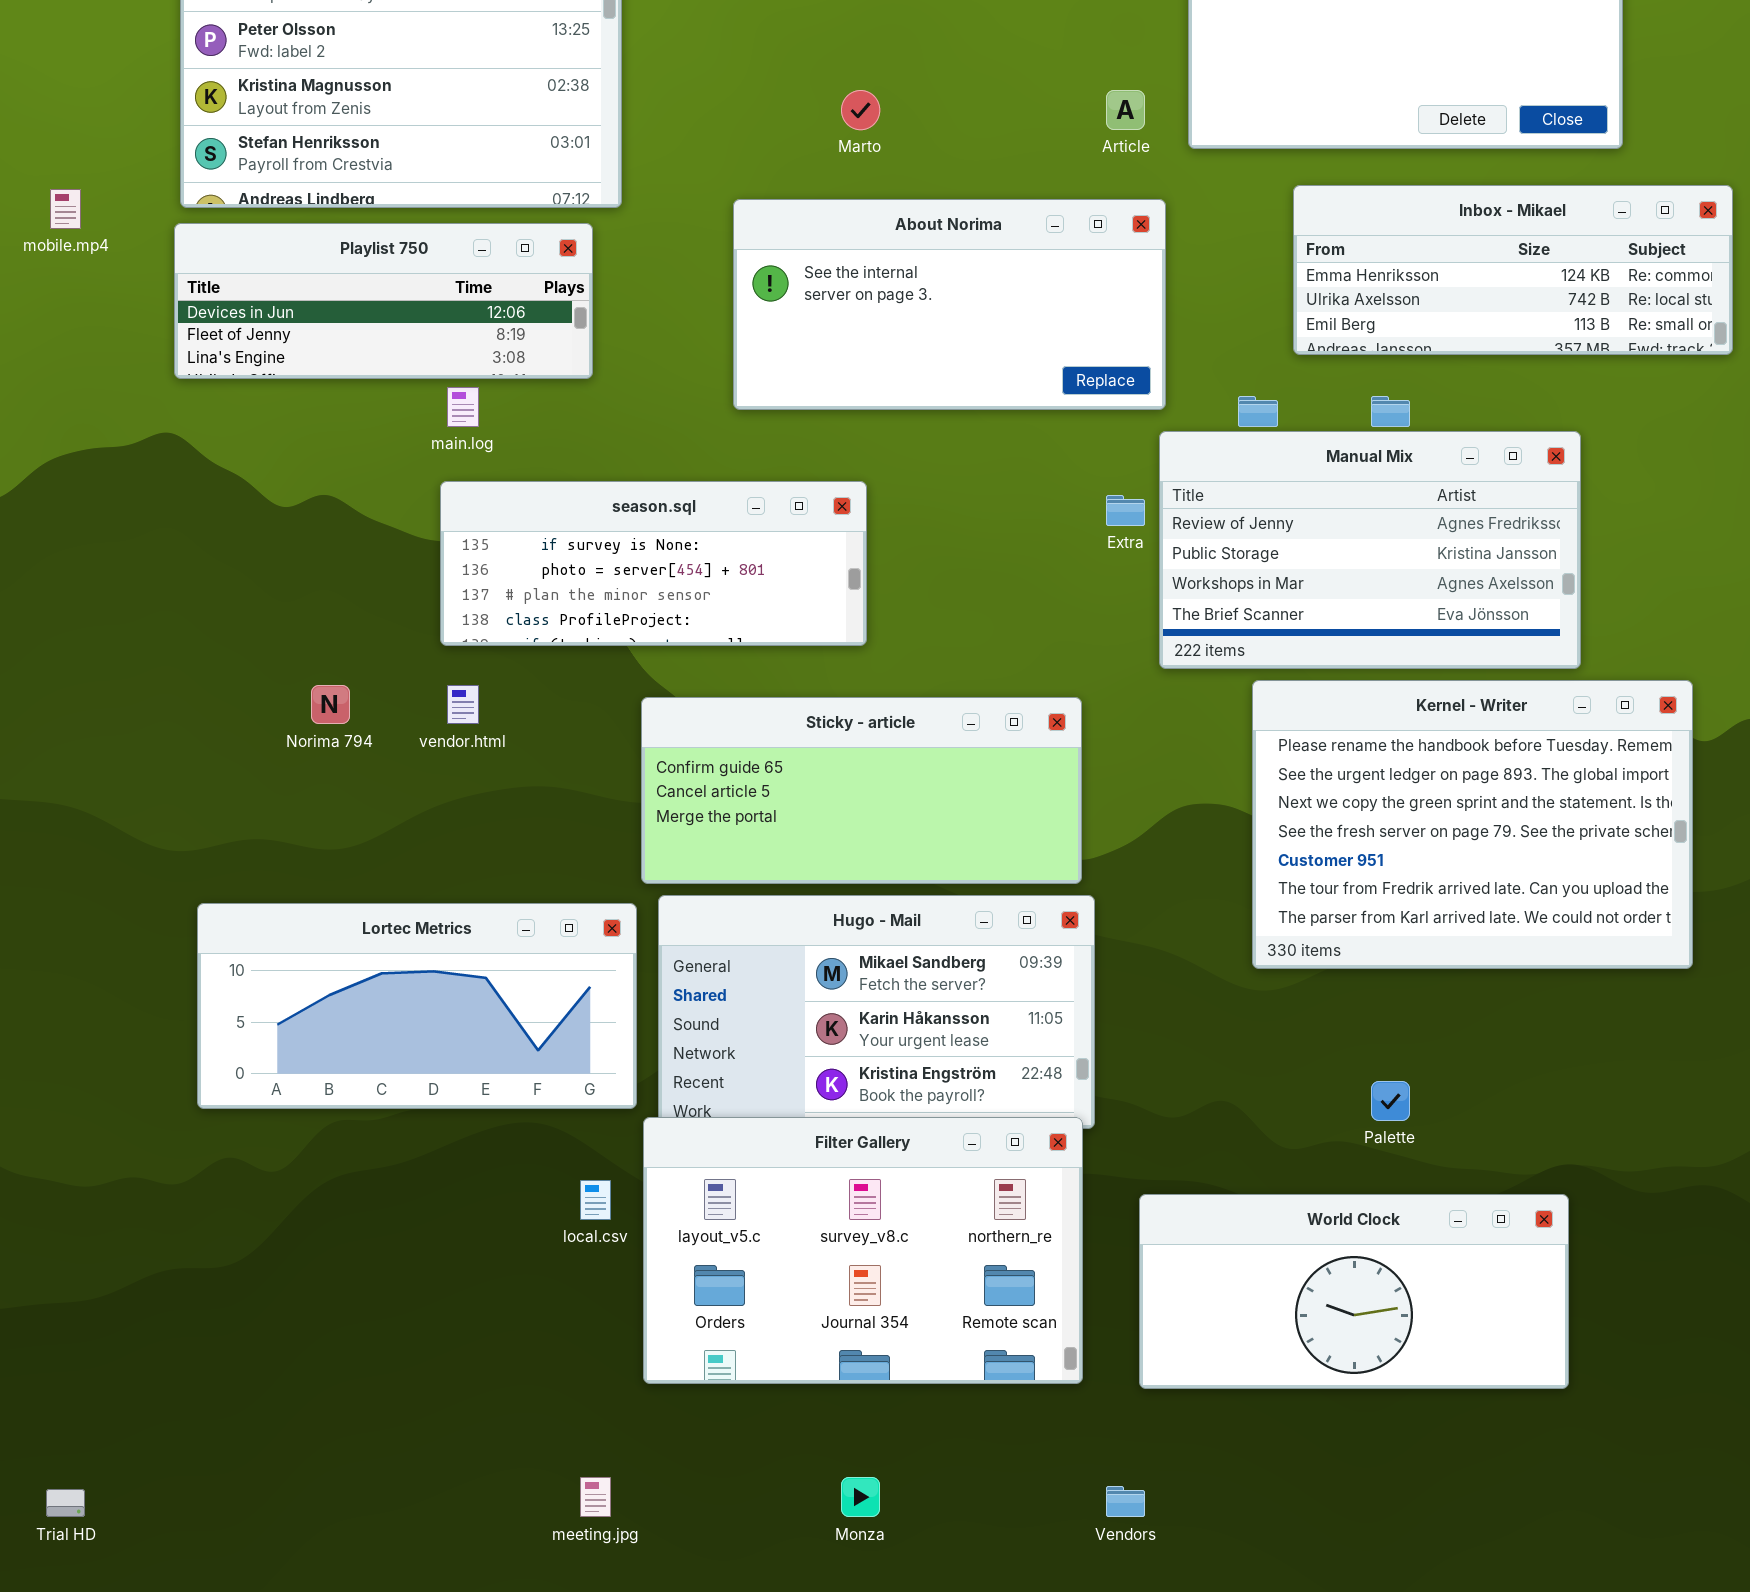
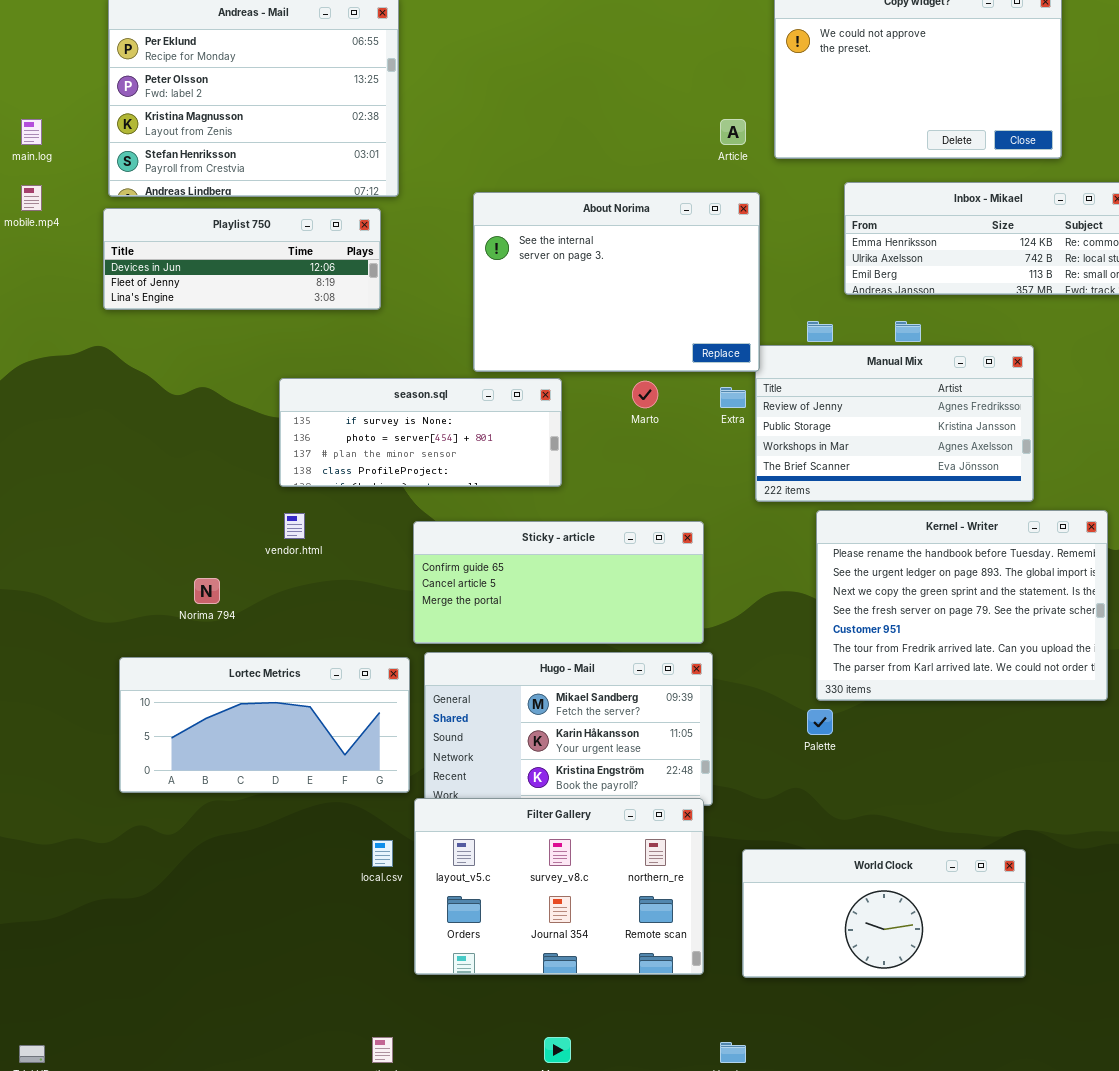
Marto: [841,90,880,130] -> [632,381,658,408], moved
About Norima: [733,199,1166,410] -> [473,192,760,372], resized
main.log: [447,387,479,427] -> [21,119,42,145], moved
Norima 794: [311,685,350,724] -> [194,578,220,604], moved
Palette: [1371,1081,1410,1121] -> [807,709,833,735], moved

